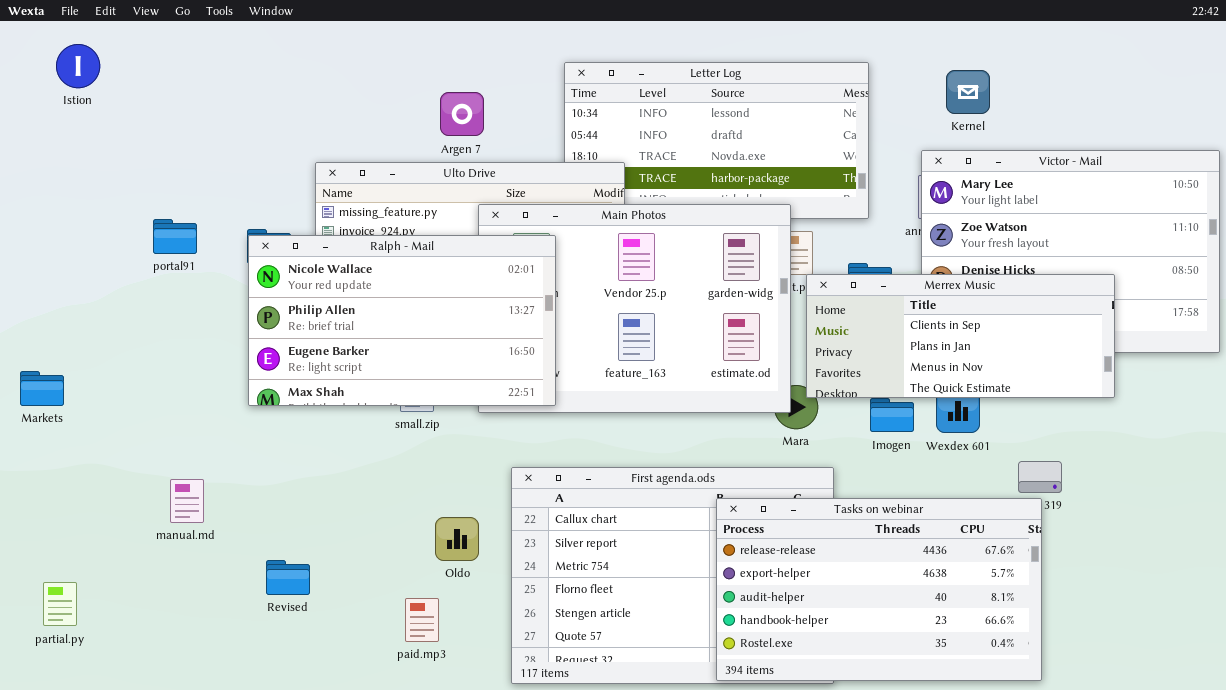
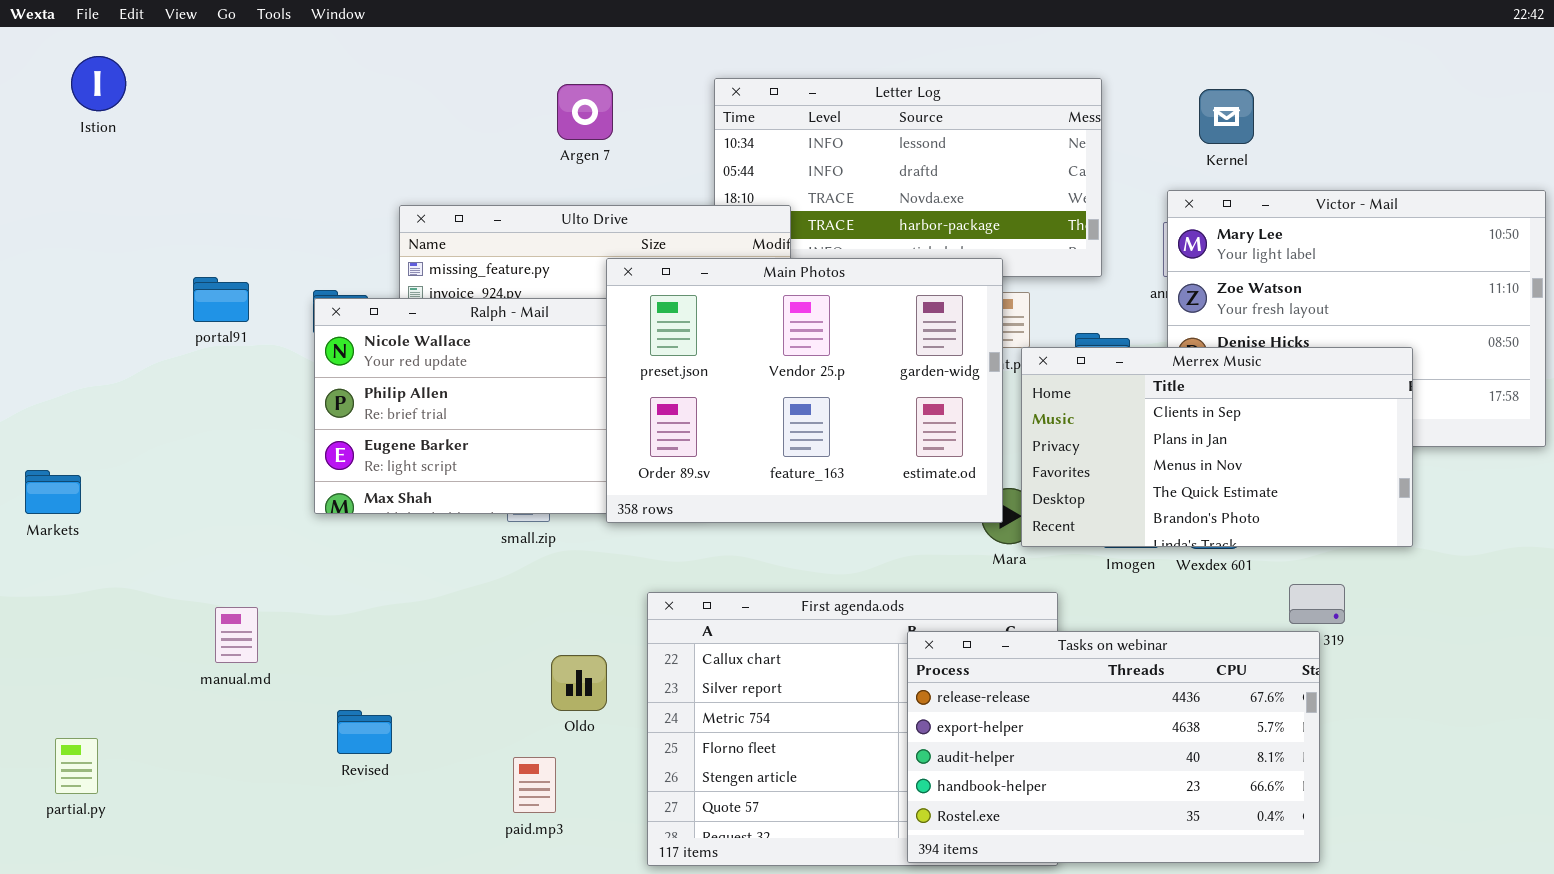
Argen 7: [440,92,484,136] -> [557,84,613,140], moved
Main Photos: [478,204,791,413] -> [606,258,1003,523], raised
Merrex Music: [806,274,1115,398] -> [1021,347,1413,547], resized

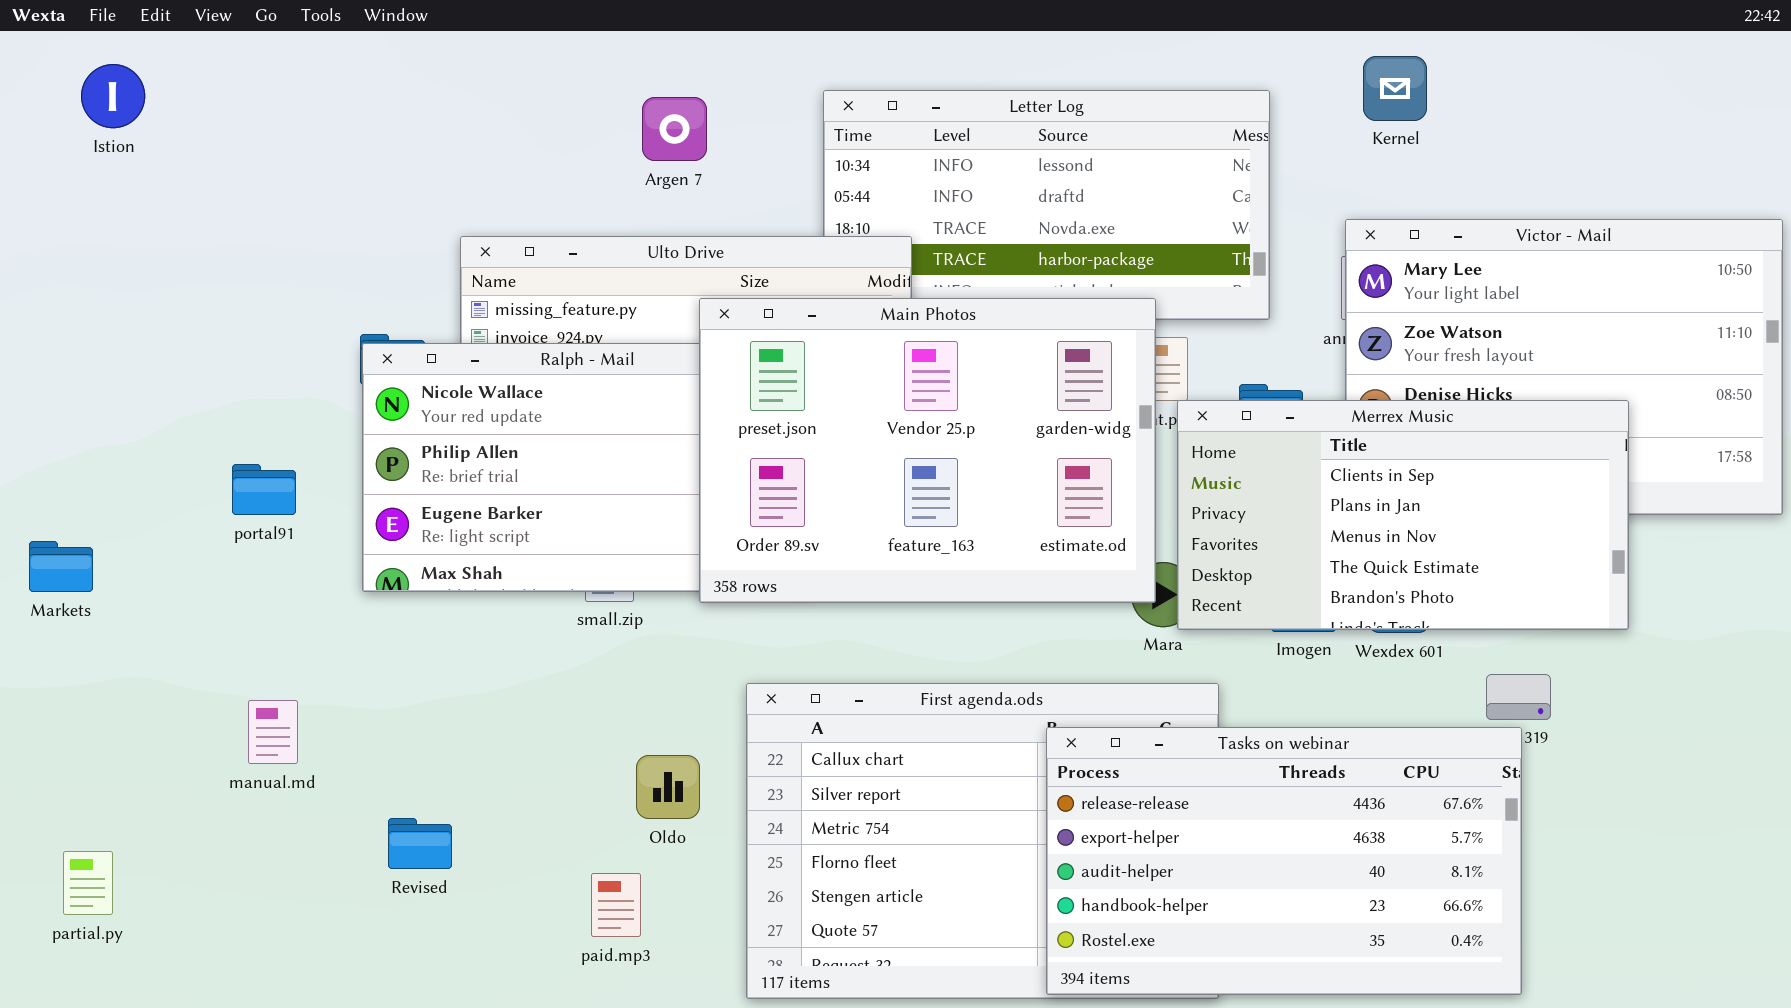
Kernel: [1199,89,1254,144] -> [1363,56,1427,121], moved
portal91: [193,277,249,322] -> [232,464,296,515], moved

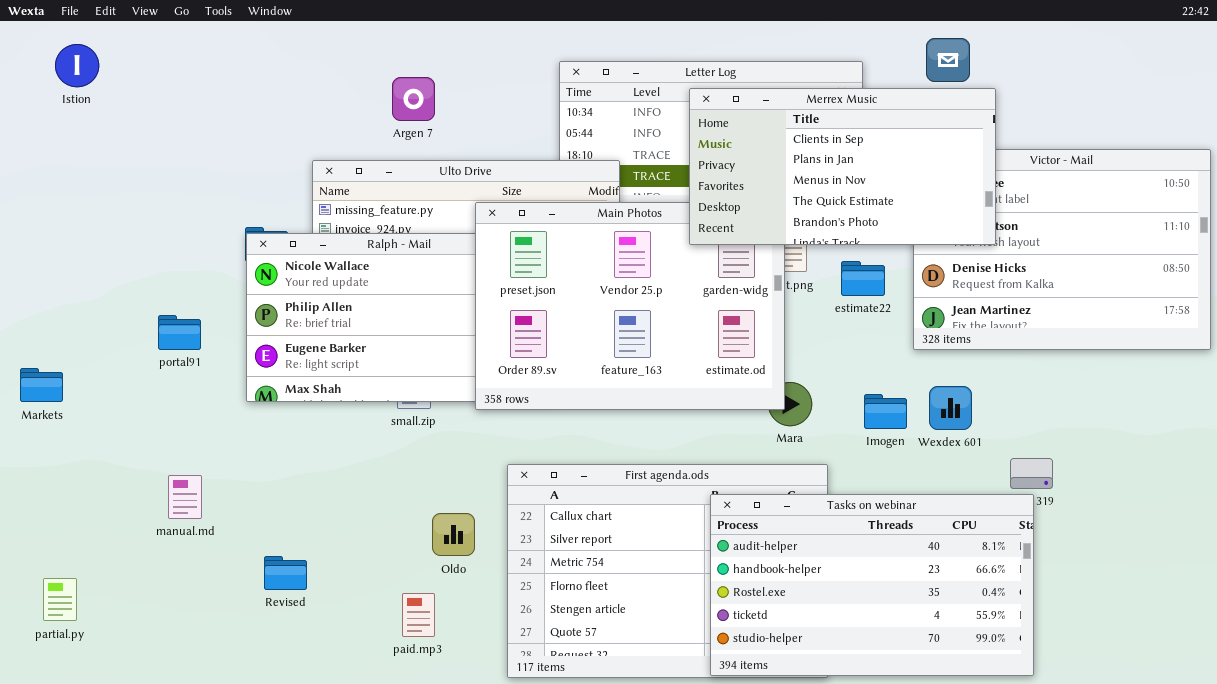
Argen 7: [642,97,707,161] -> [392,77,435,121], moved
Merrex Music: [1177,400,1629,630] -> [689,88,996,245], moved
Tasks on webinar: [1046,727,1522,995] -> [710,494,1034,676], scrolled down 2 rows

